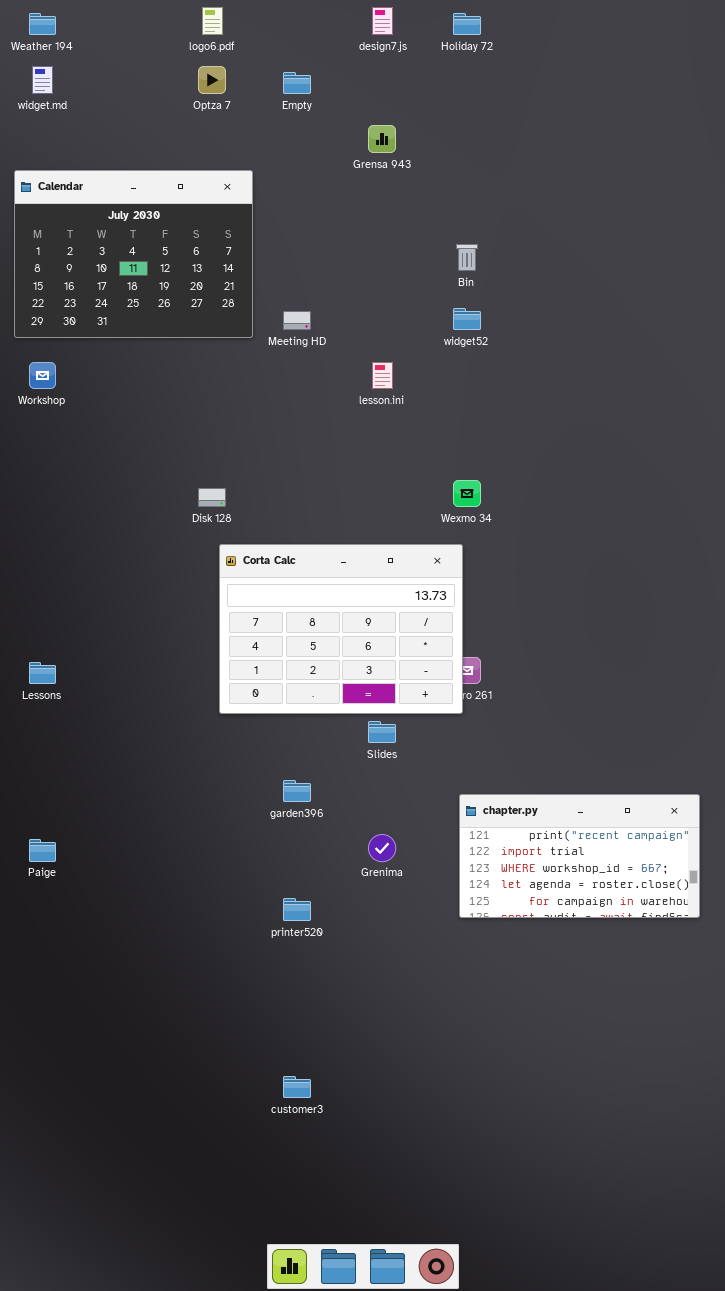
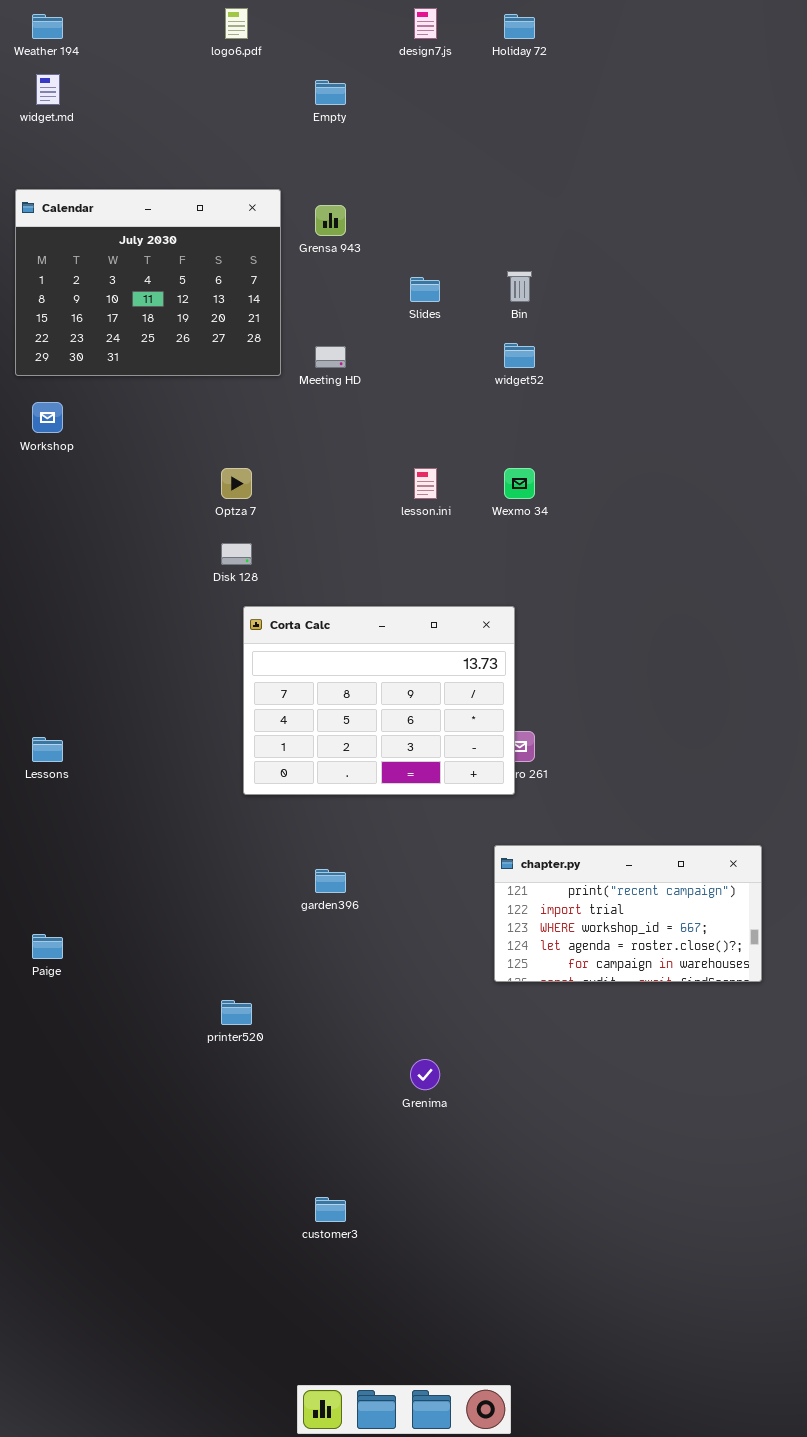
Optza 7: [198,66,226,94] -> [221,468,252,499], moved
Grensa 943: [368,125,396,153] -> [315,205,346,236], moved
lesson.ini: [372,362,393,389] -> [414,468,437,499], moved
Wexmo 34: [453,480,481,507] -> [504,468,535,499], moved
Slides: [368,721,396,743] -> [410,277,440,302], moved
chapter.py: [459,794,700,918] -> [494,845,762,982], moved
Grenima: [368,834,396,862] -> [410,1059,440,1090], moved
printer520: [283,898,311,921] -> [221,1000,252,1025], moved

